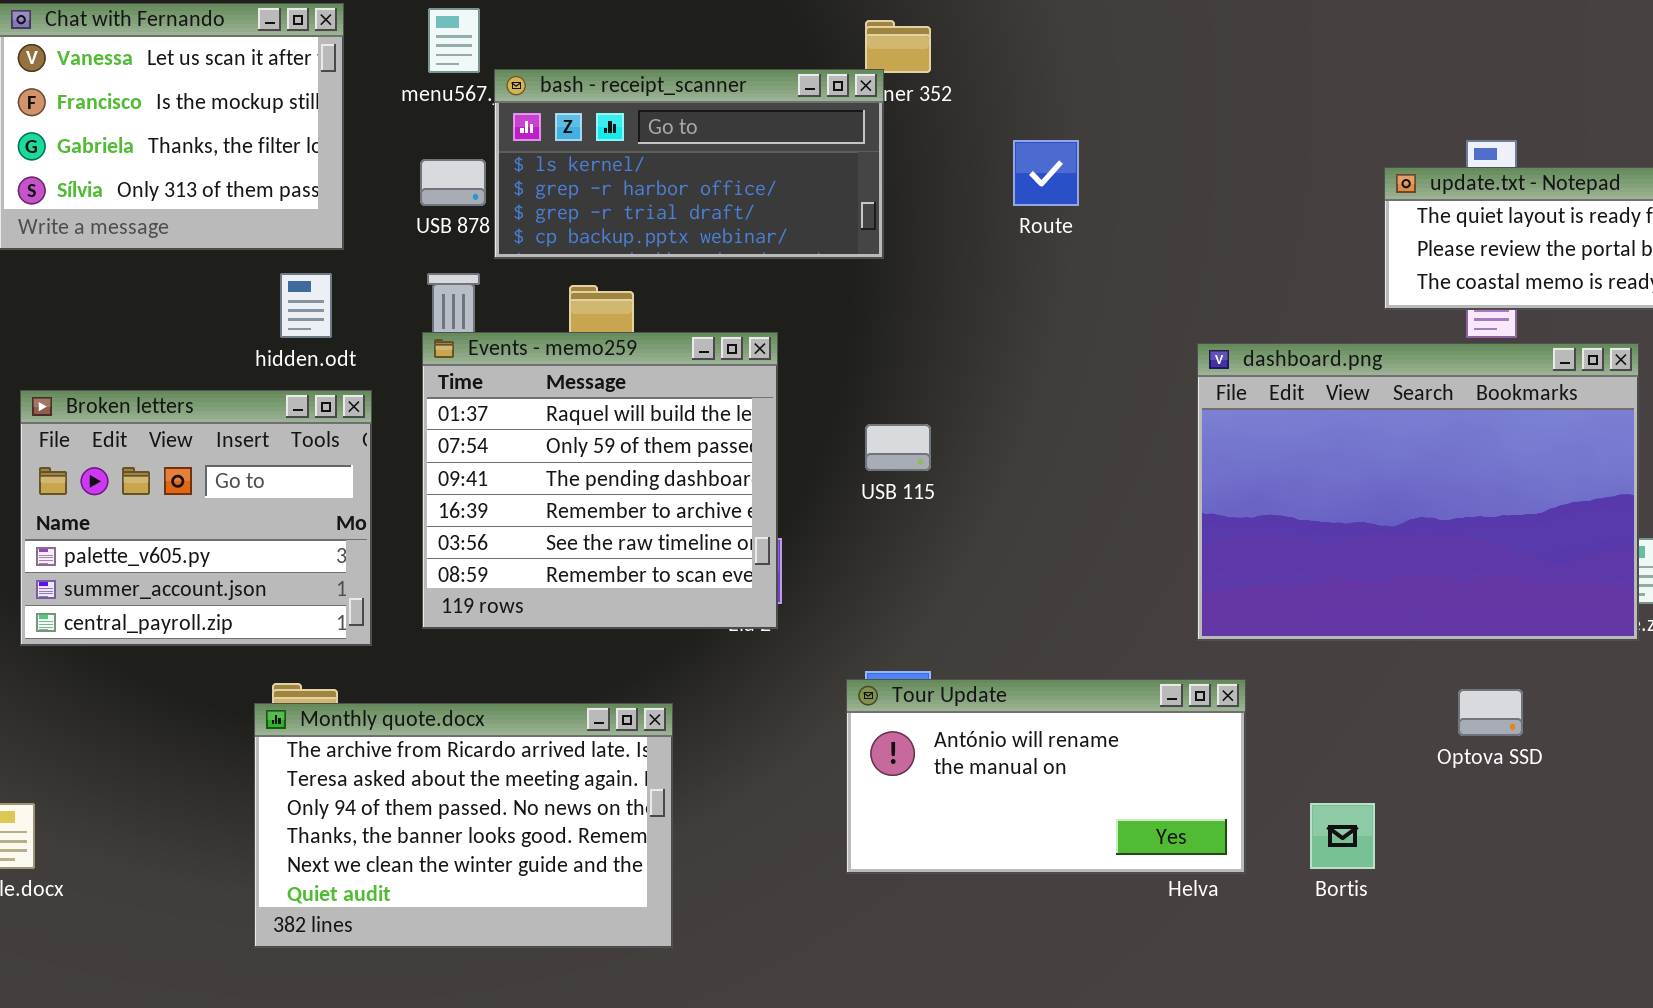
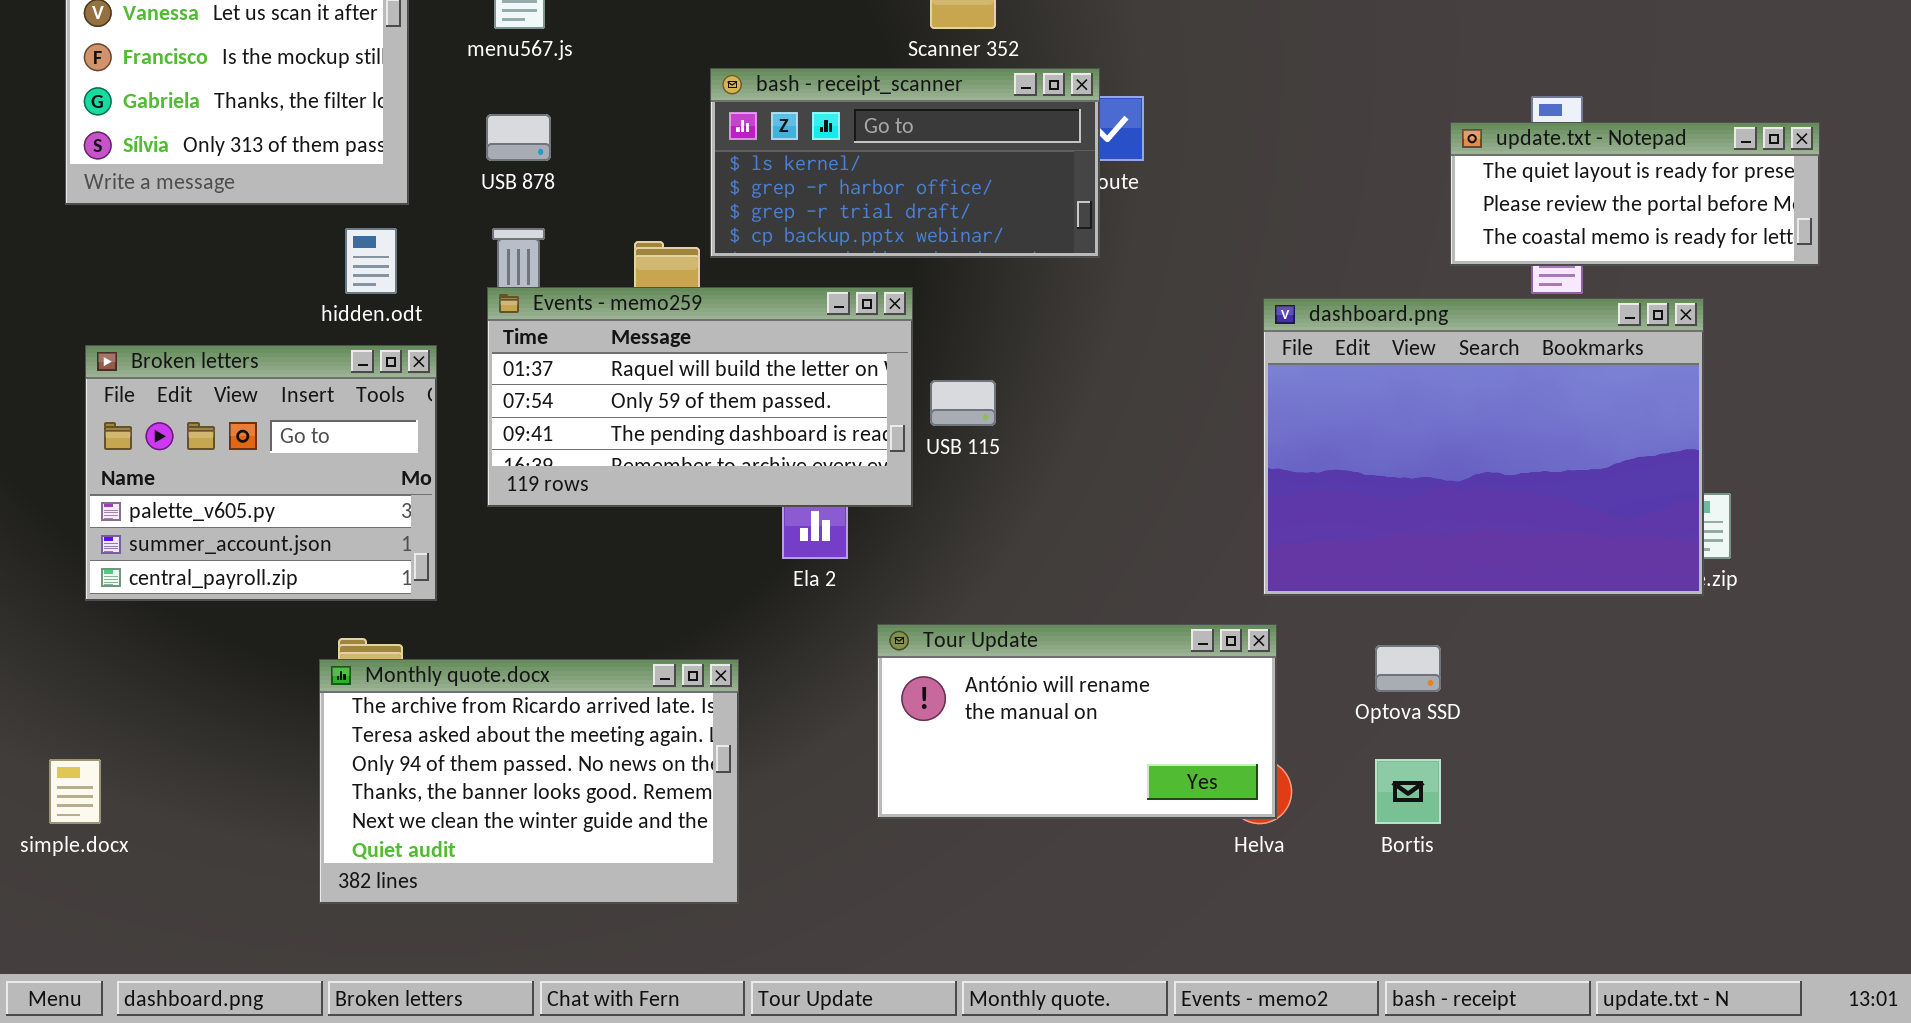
bash - receipt_scanner: [494,69,884,259] -> [710,68,1100,258], moved
Events - memo259: [422,332,778,629] -> [487,287,913,507], resized
Tour Update: [846,679,1246,874] -> [877,624,1277,819], moved
Optova SSD: [1458,689,1523,736] -> [1375,645,1441,692], moved

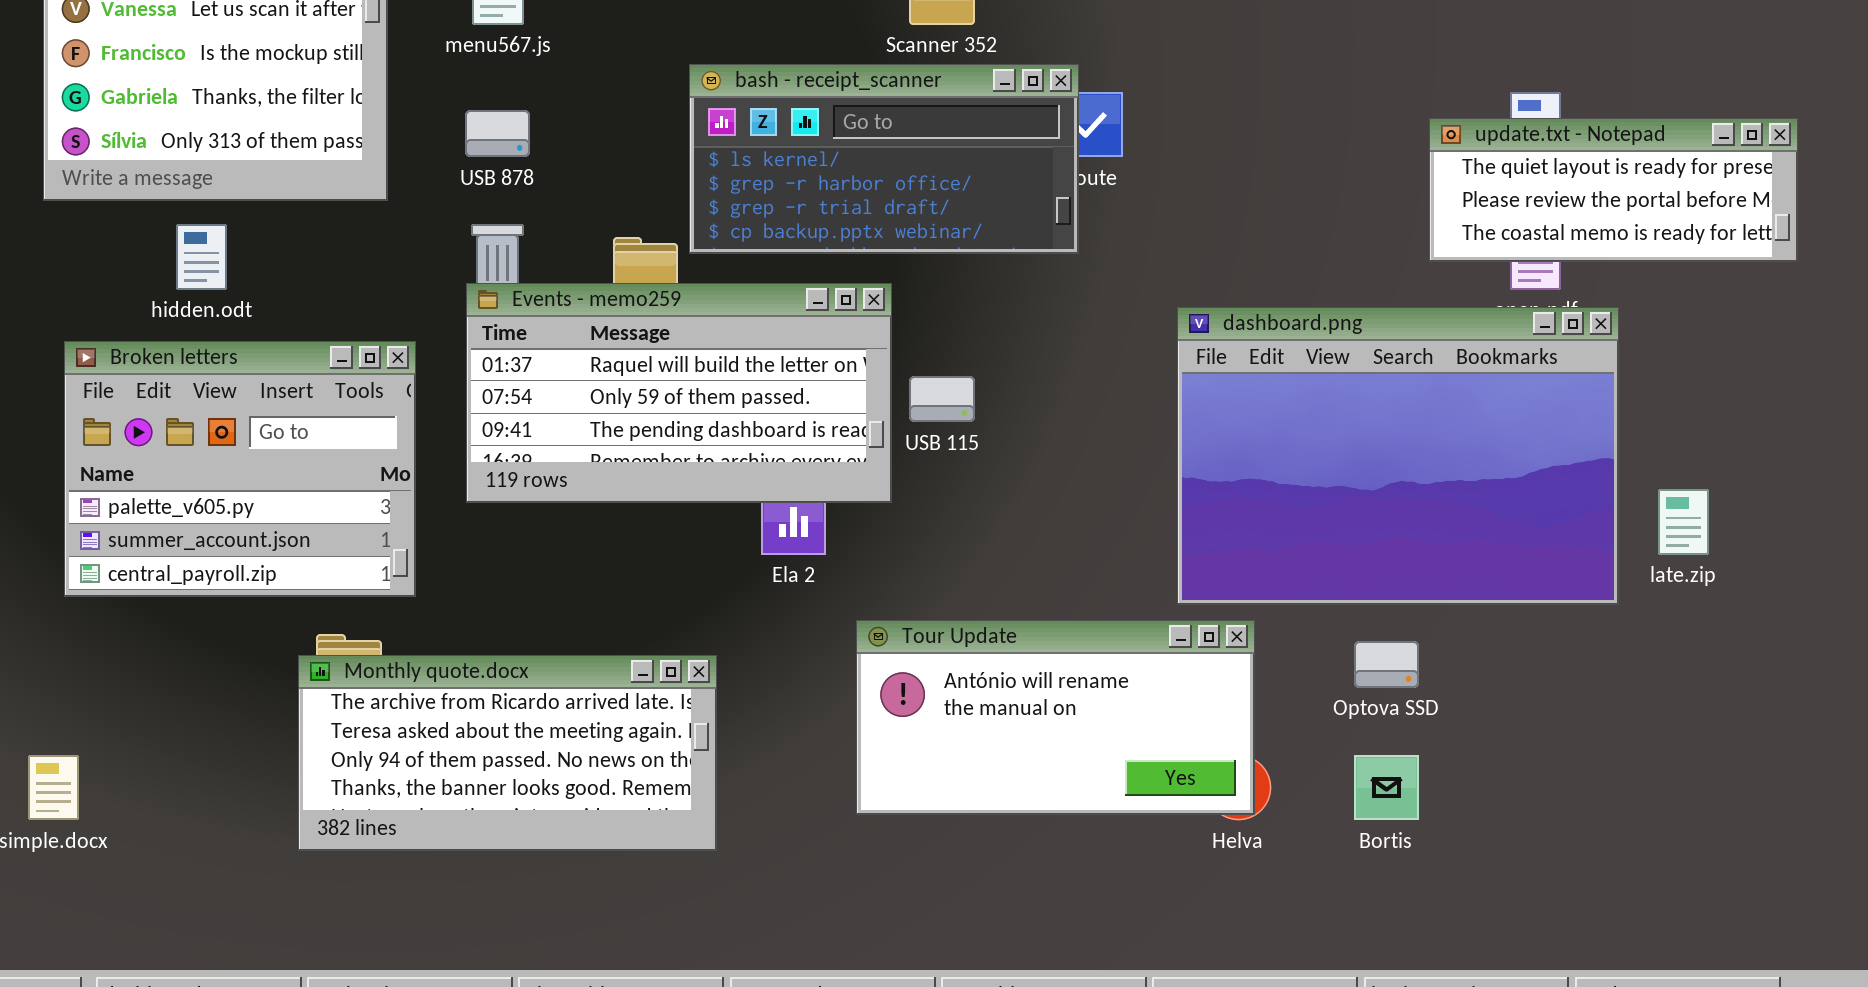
hidden.odt: [345,228,397,294] -> [176,224,227,290], moved
dashboard.png: [1263,298,1704,596] -> [1177,307,1619,605], moved
Monthly quote.docx: [319,659,739,904] -> [298,655,717,851], resized

